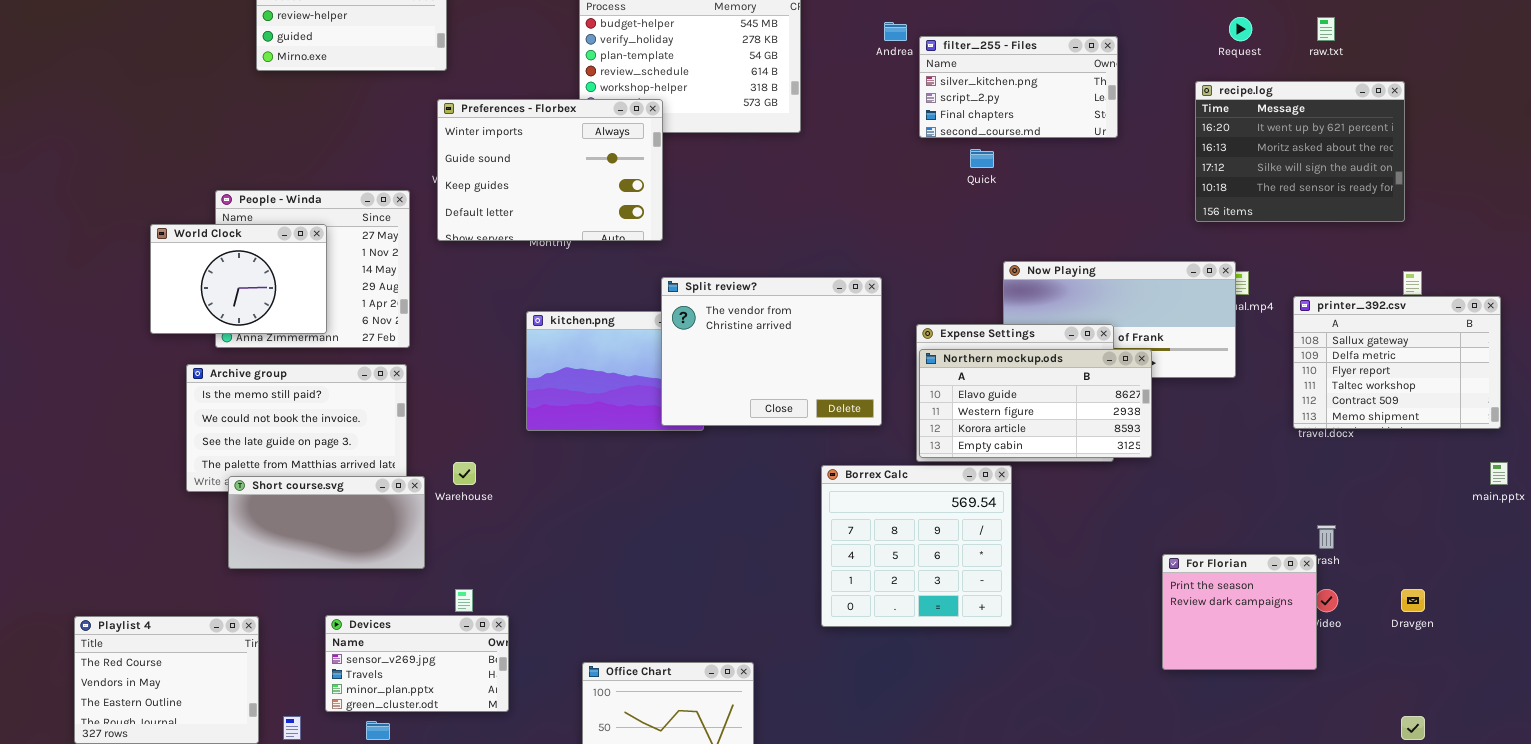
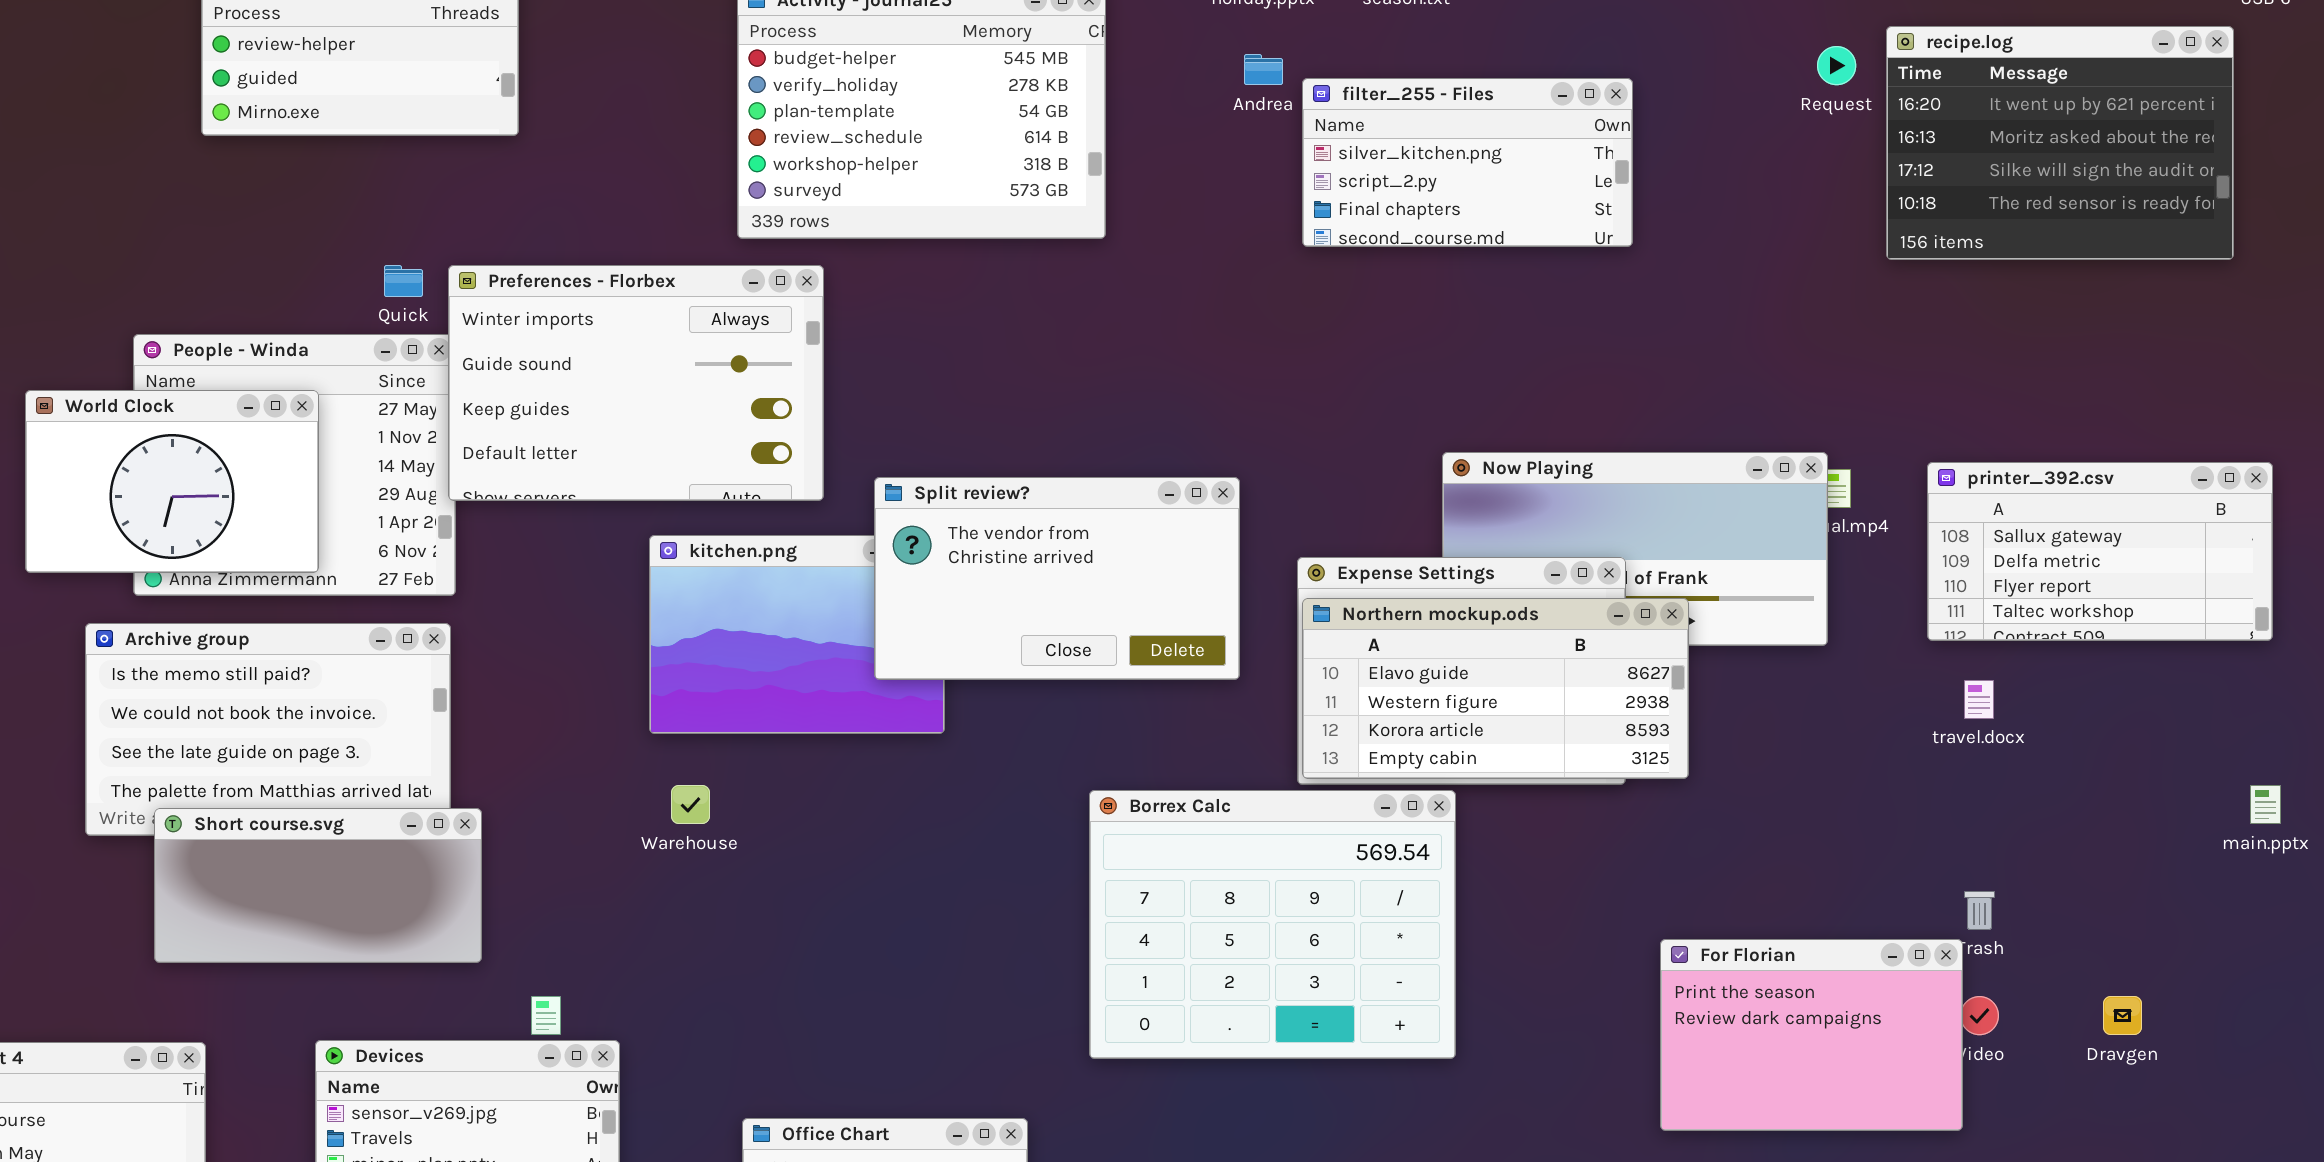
recipe.log: [1195,81,1405,222] -> [1886,26,2234,260], moved
Preferences - Florbex: [437,99,663,241] -> [448,265,824,501], moved
Quick: [970,149,994,168] -> [384,265,423,297], moved
Split review?: [661,277,882,426] -> [874,477,1240,680], resized
printer_392.csv: [1293,296,1501,429] -> [1927,462,2273,641], moved, resized
Warehouse: [453,462,476,485] -> [671,785,710,824], moved
Borrex Calc: [821,465,1012,627] -> [1089,790,1456,1059], resized
For Florian: [1162,554,1317,670] -> [1660,939,1963,1131], resized

